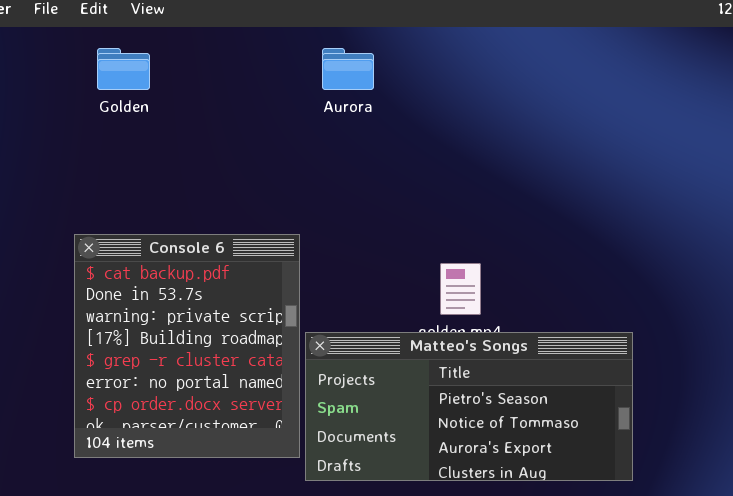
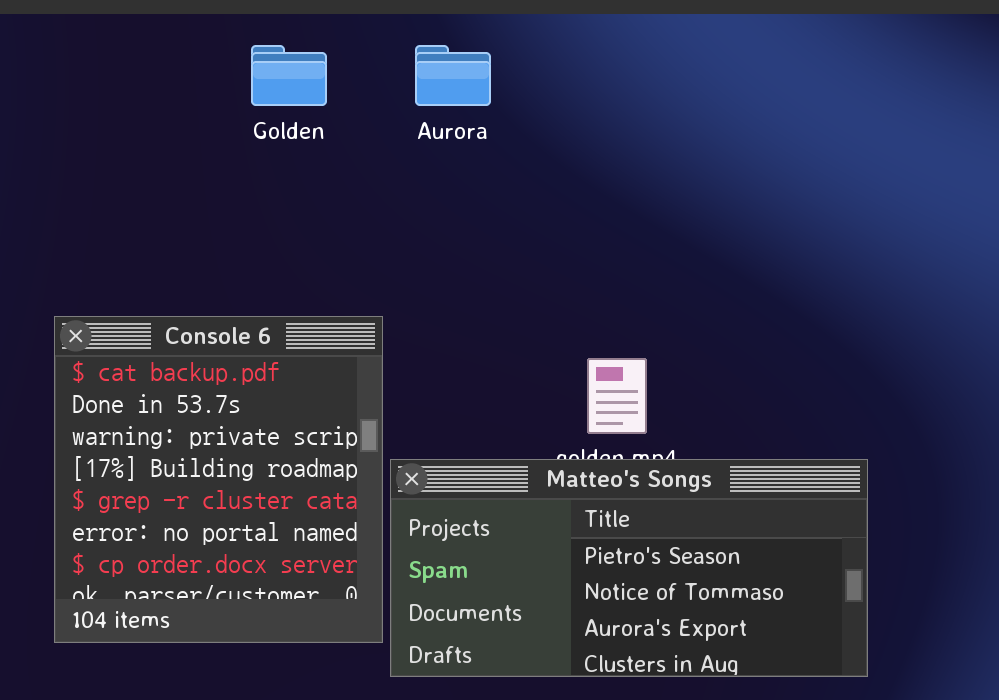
Golden: [97,48,150,90] -> [251,45,327,106], moved

